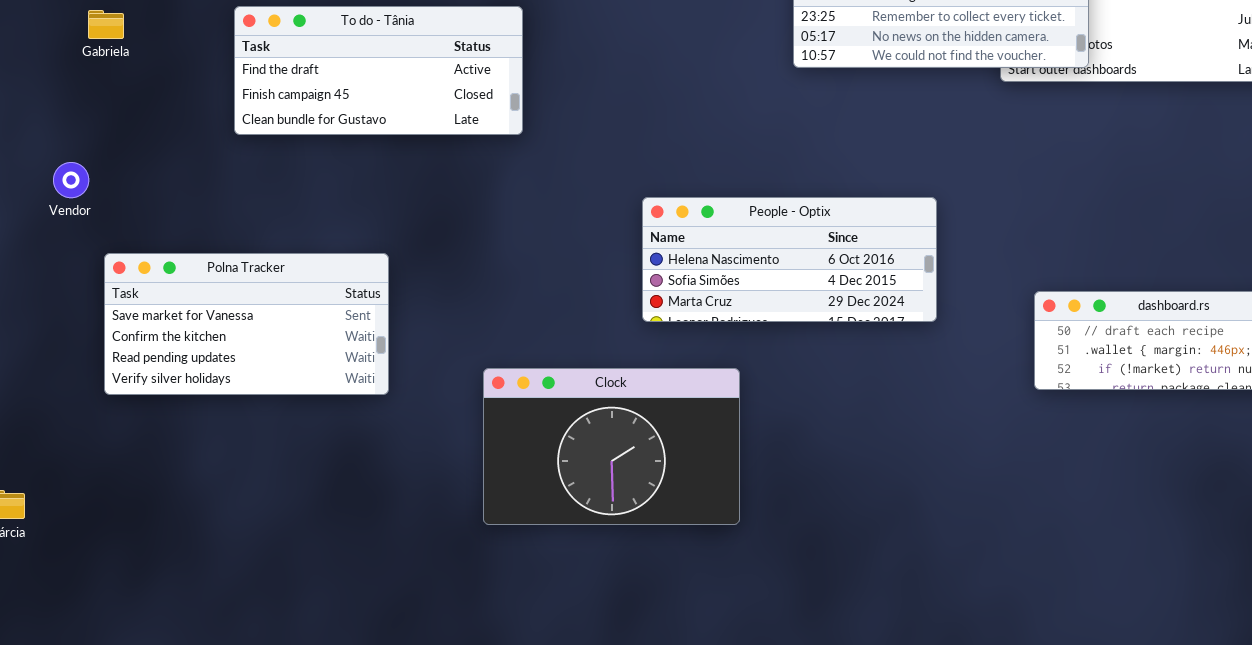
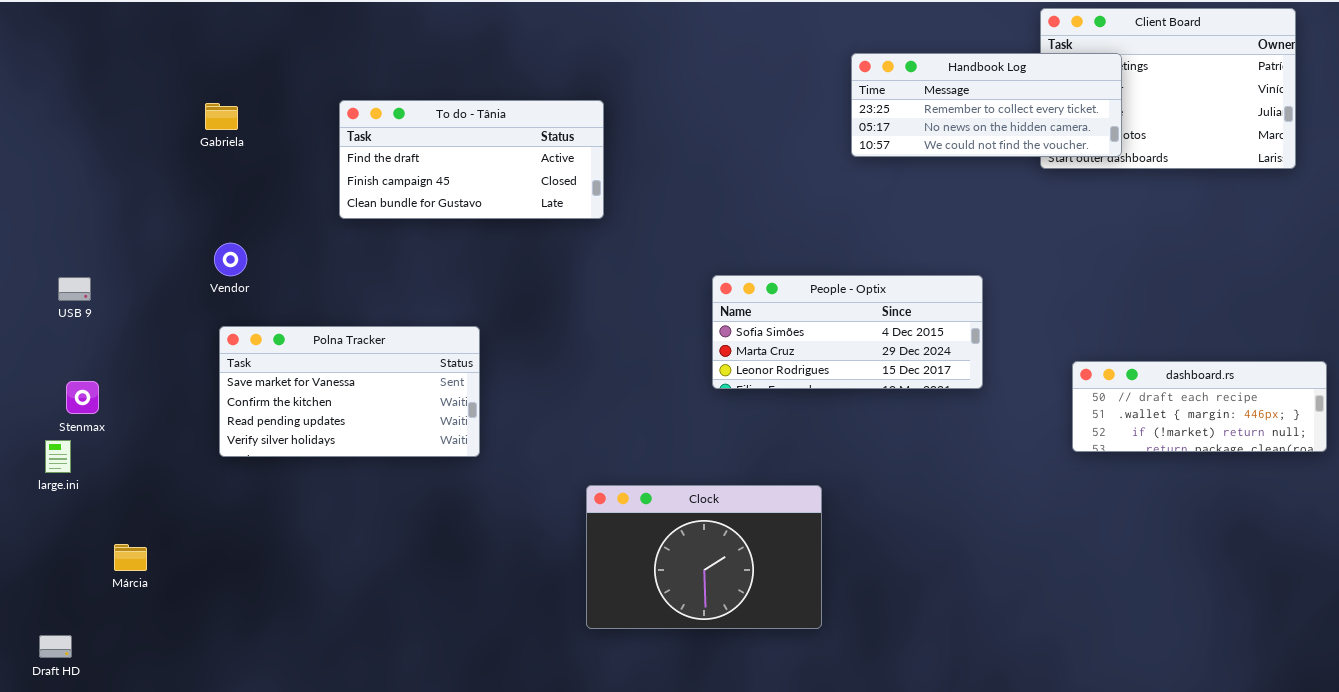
Vendor: [53,162,89,198] -> [214,243,247,276], moved
People - Optix: [642,197,937,322] -> [712,275,983,389], scrolled down 1 row
Clock: [483,368,740,525] -> [586,485,822,629], moved

